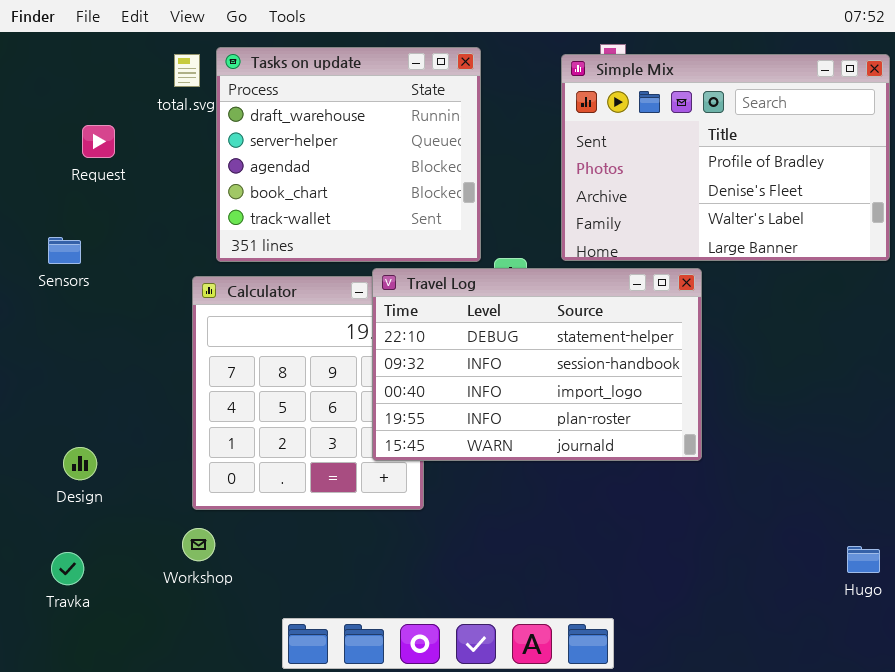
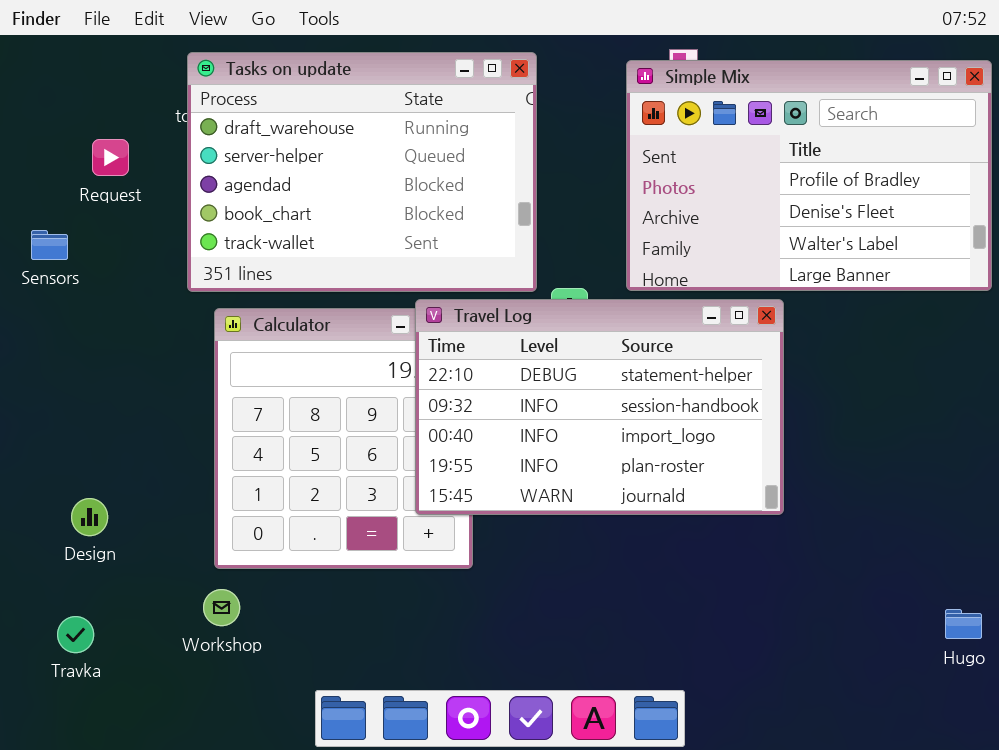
Tasks on update: [216,47,481,262] -> [187,52,537,292], resized
Sensors: [48,237,81,264] -> [31,230,68,260], moved

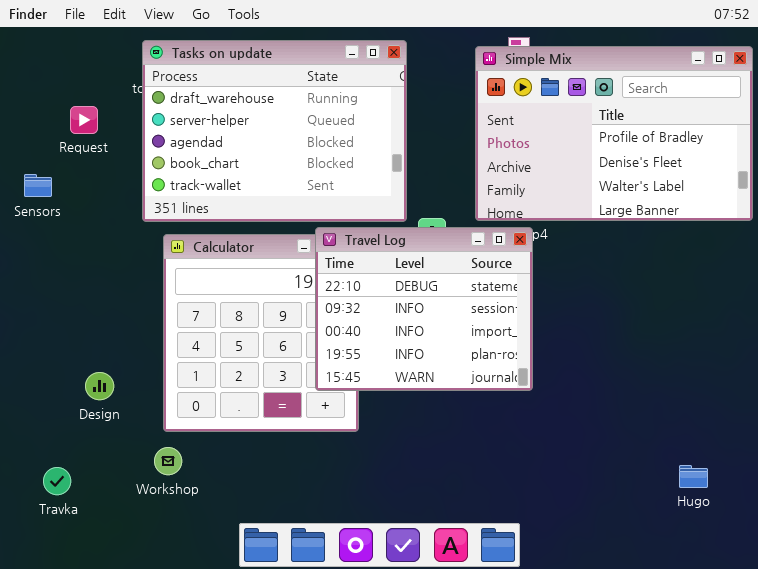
Travel Log: [415,299,784,515] -> [315,227,533,391], resized
Design: [71,498,108,536] -> [85,372,114,400], moved
Hugo: [945,609,982,639] -> [679,465,708,488], moved

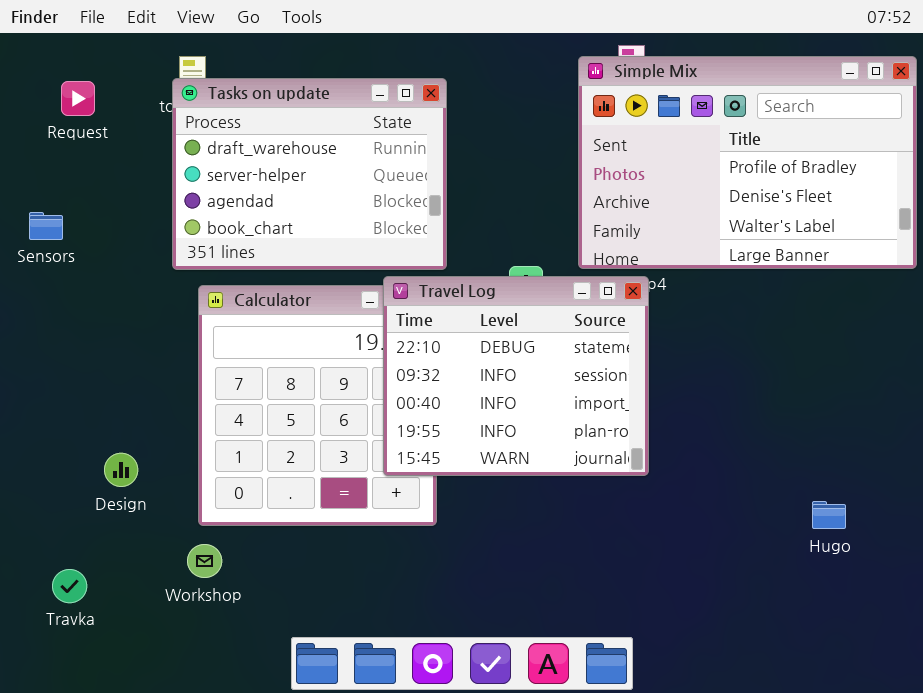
Tasks on update: [142,40,407,222] -> [172,78,447,270], resized
Request: [70,106,98,134] -> [61,81,95,116], moved
Hugo: [679,465,708,488] -> [812,501,846,529], moved

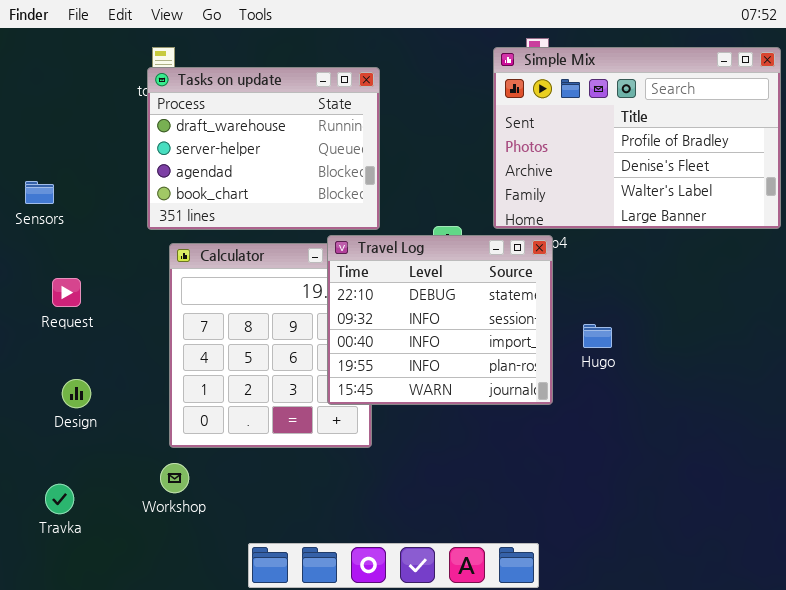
Request: [61,81,95,116] -> [52,278,81,307], moved
Design: [104,453,138,487] -> [62,379,91,408], moved
Hugo: [812,501,846,529] -> [583,324,612,348], moved

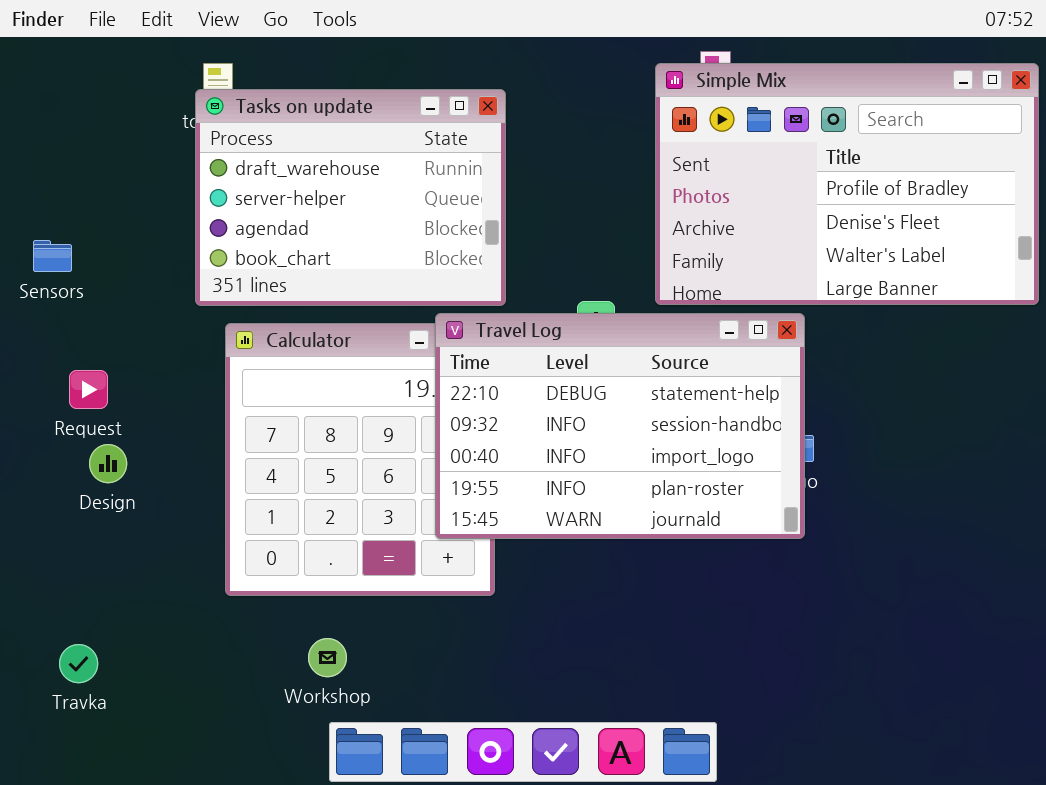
Travel Log: [327,235,553,405] -> [435,313,805,539], resized
Design: [62,379,91,408] -> [89,444,127,483], moved
Workshop: [160,463,189,493] -> [308,638,347,677], moved

